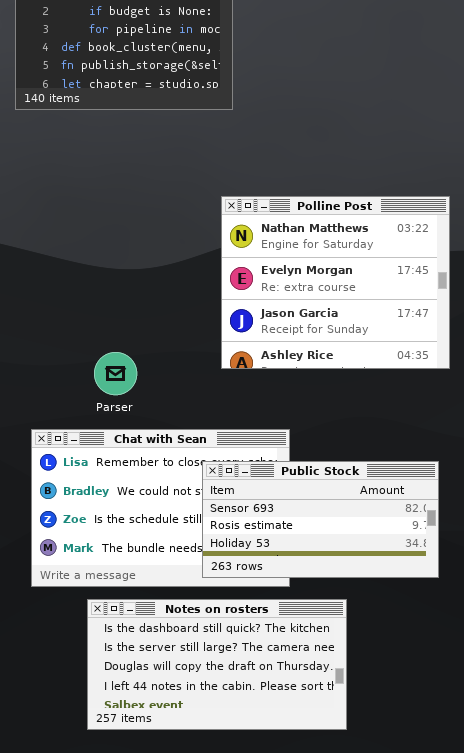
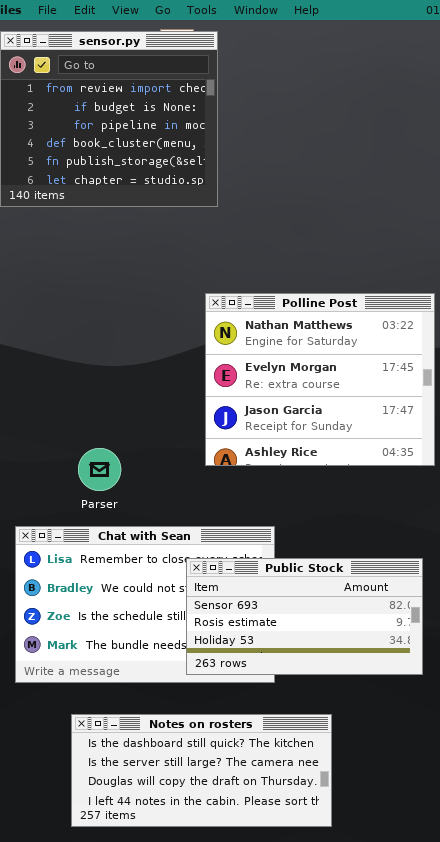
Notes on rosters: [87,599,347,730] -> [71,714,332,827], resized

